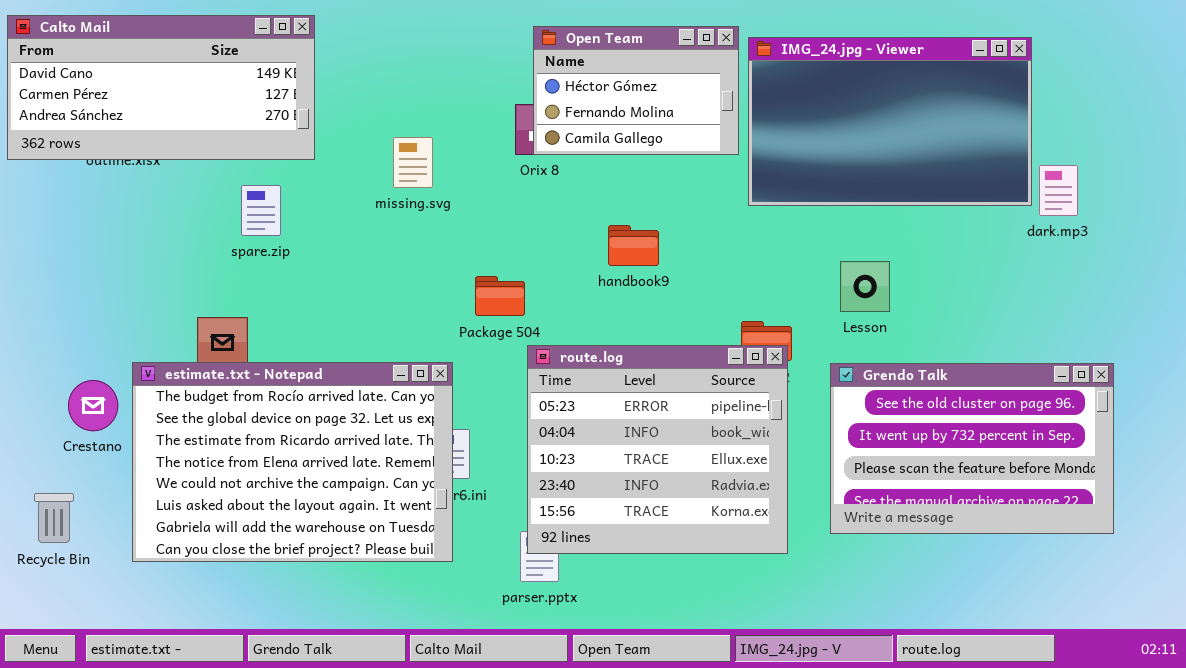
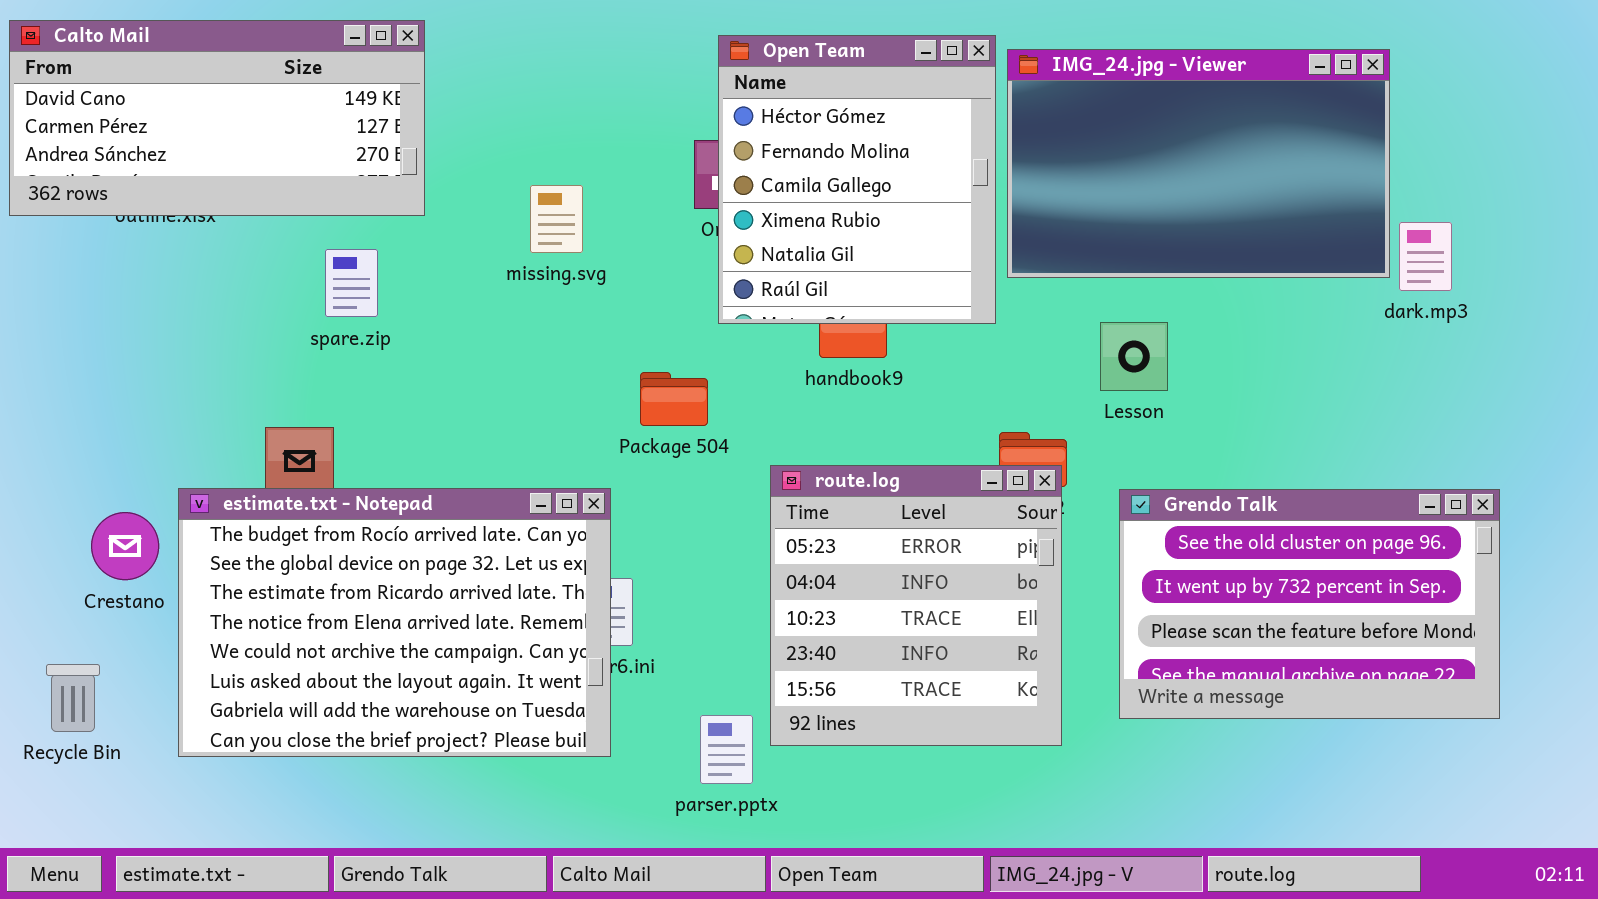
Open Team: [533,26,739,155] -> [718,35,996,324], resized
Lesson: [840,261,890,312] -> [1100,322,1168,391], moved
route.log: [527,345,788,554] -> [770,465,1062,746], resized

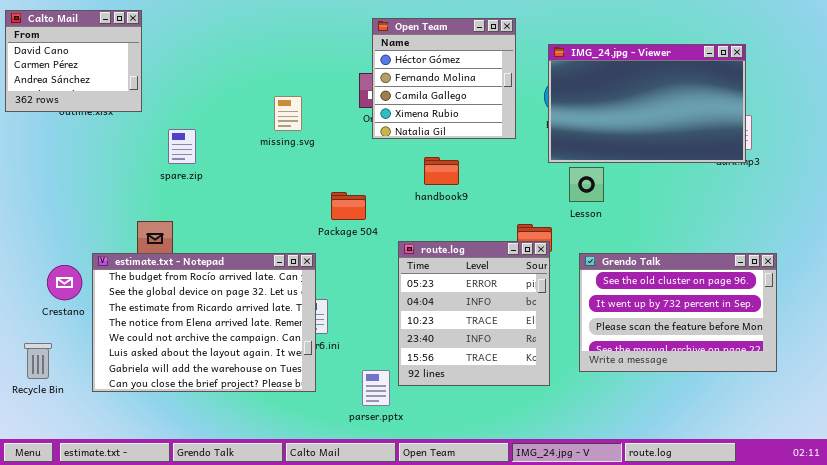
Calto Mail: [9,20,425,216] -> [5,10,142,112], resized
Open Team: [718,35,996,324] -> [372,18,516,139], resized
IMG_24.jpg - Viewer: [1007,49,1390,278] -> [548,44,746,163], moved

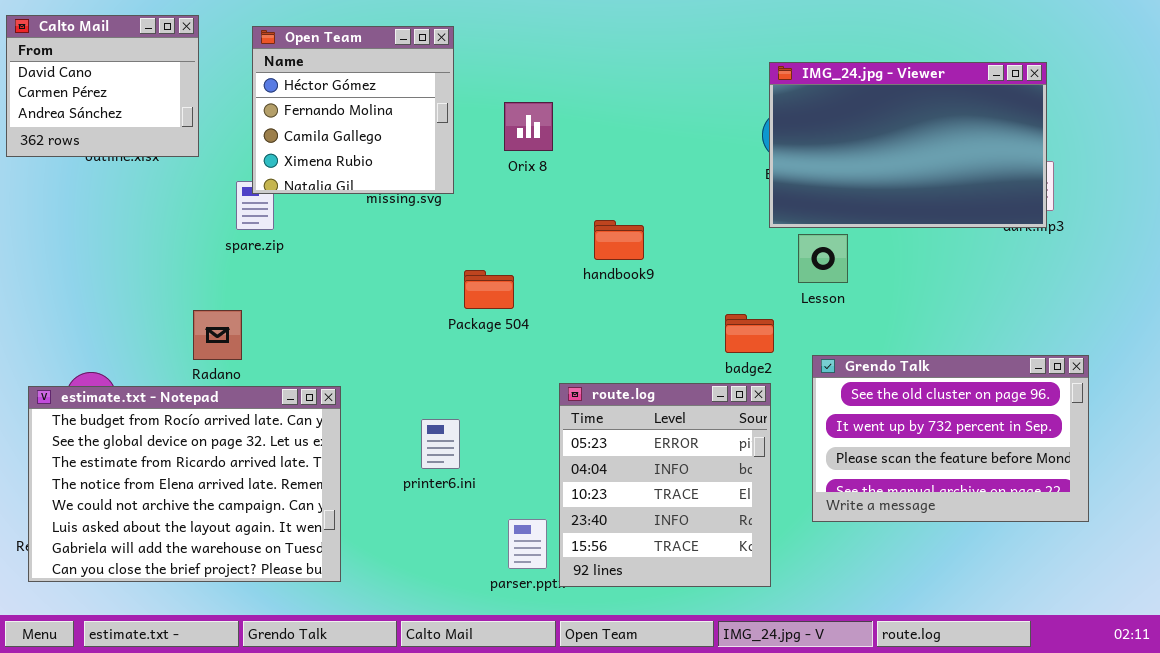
Open Team: [372,18,516,139] -> [252,26,454,194], moved
route.log: [398,241,550,386] -> [559,383,771,587], moved
estimate.txt - Notepad: [92,253,316,392] -> [28,386,341,582], moved

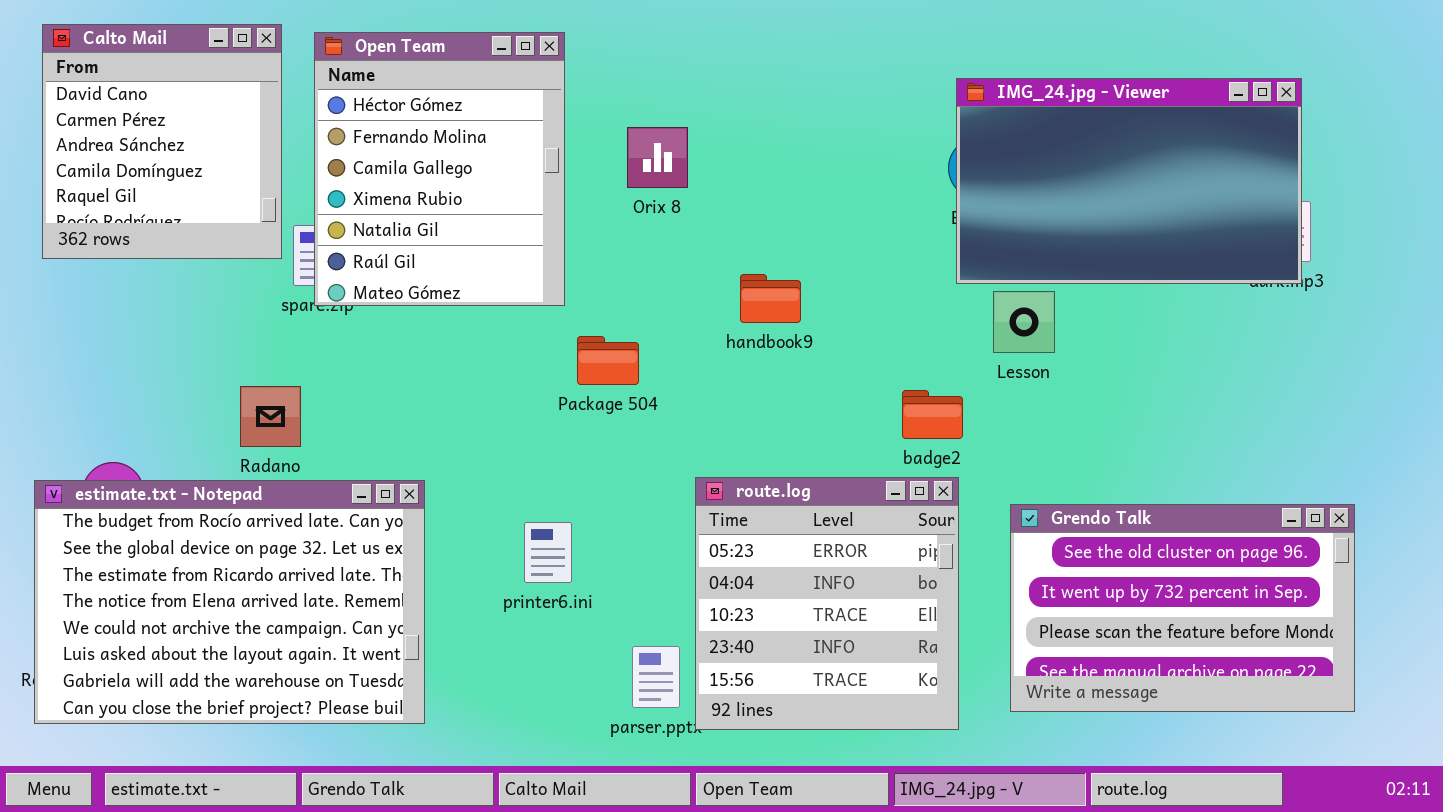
Calto Mail: [6,15,199,157] -> [42,24,282,259], moved, resized
Open Team: [252,26,454,194] -> [314,32,565,306], resized
Grendo Talk: [812,355,1089,522] -> [1010,504,1355,712], moved

